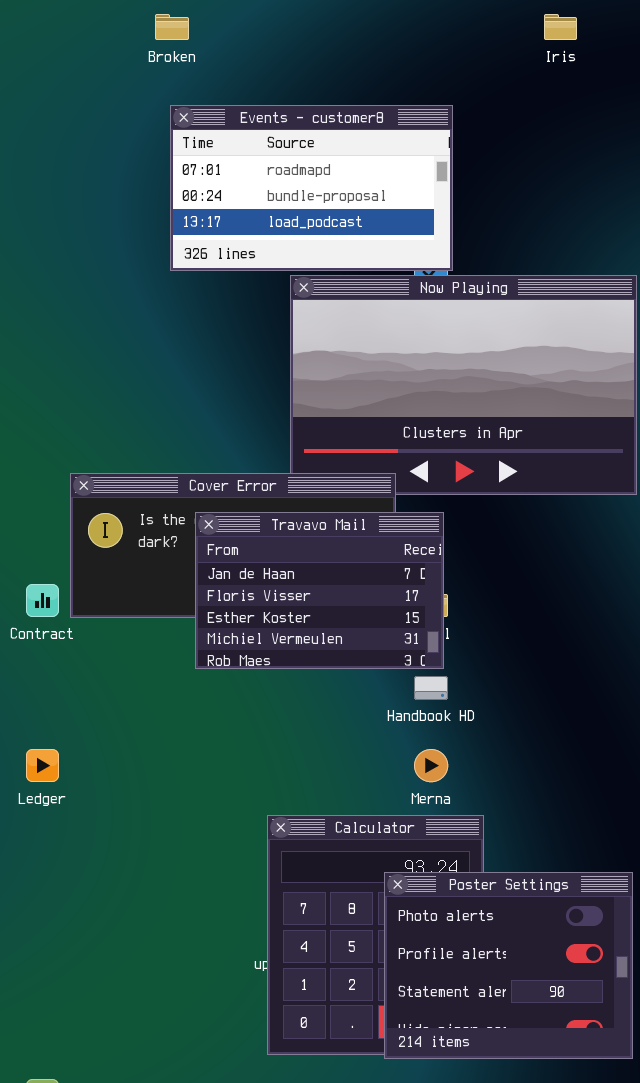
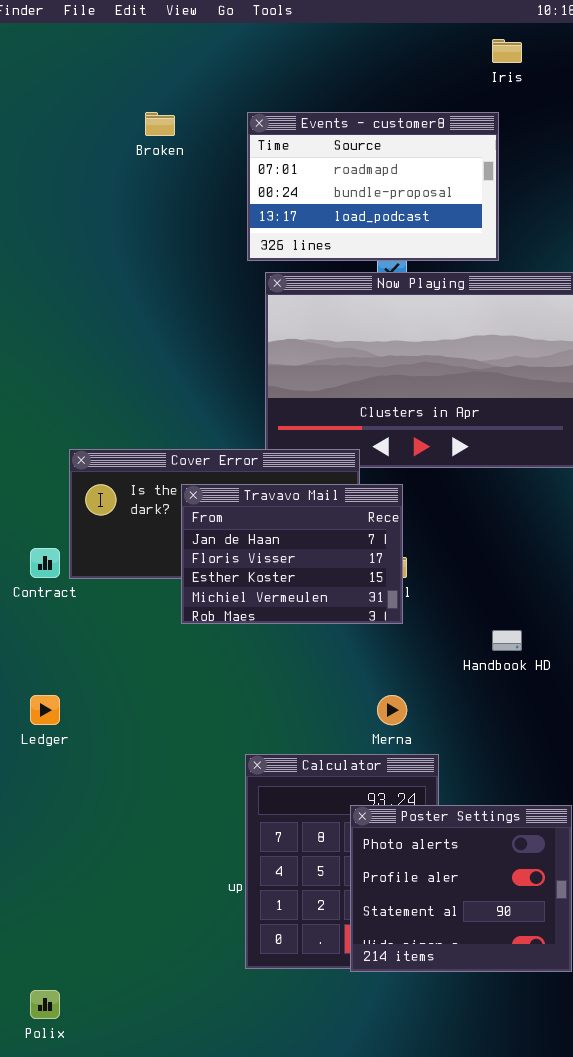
Broken: [155,14,189,40] -> [145,112,175,136], moved
Events - customer8: [170,105,453,271] -> [247,112,499,261], moved
Handbook HD: [414,676,448,700] -> [492,630,522,651], moved

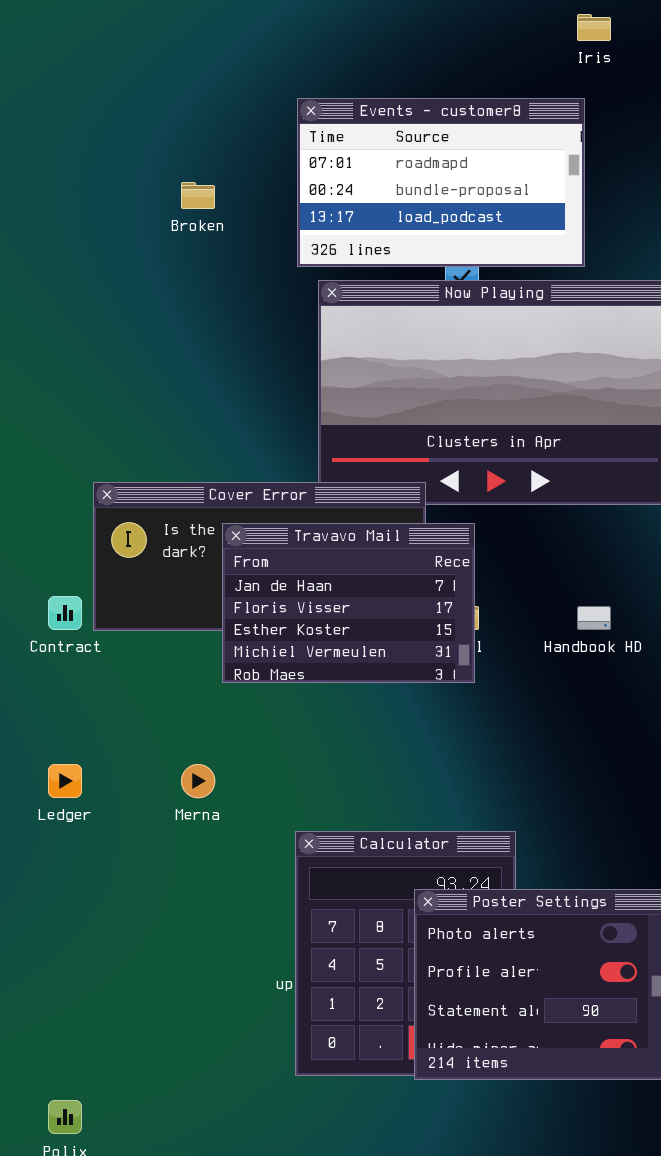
Broken: [145,112,175,136] -> [181,182,215,209], moved
Handbook HD: [492,630,522,651] -> [577,606,611,630], moved
Merna: [377,695,407,725] -> [181,764,215,798], moved

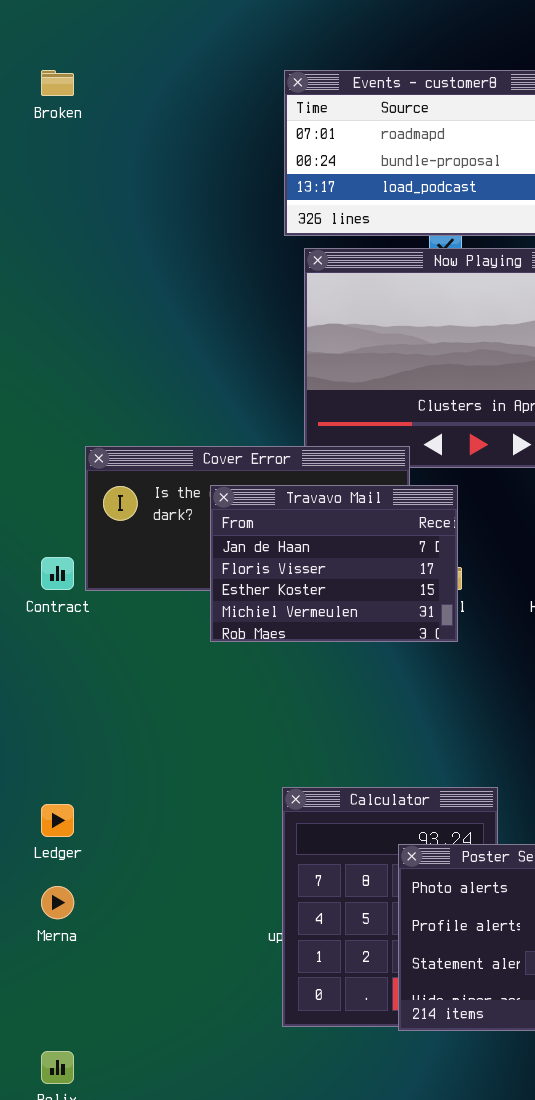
Broken: [181,182,215,209] -> [41,70,74,96], moved
Ledger: [48,764,82,798] -> [41,804,74,837], moved
Merna: [181,764,215,798] -> [41,886,74,919], moved

